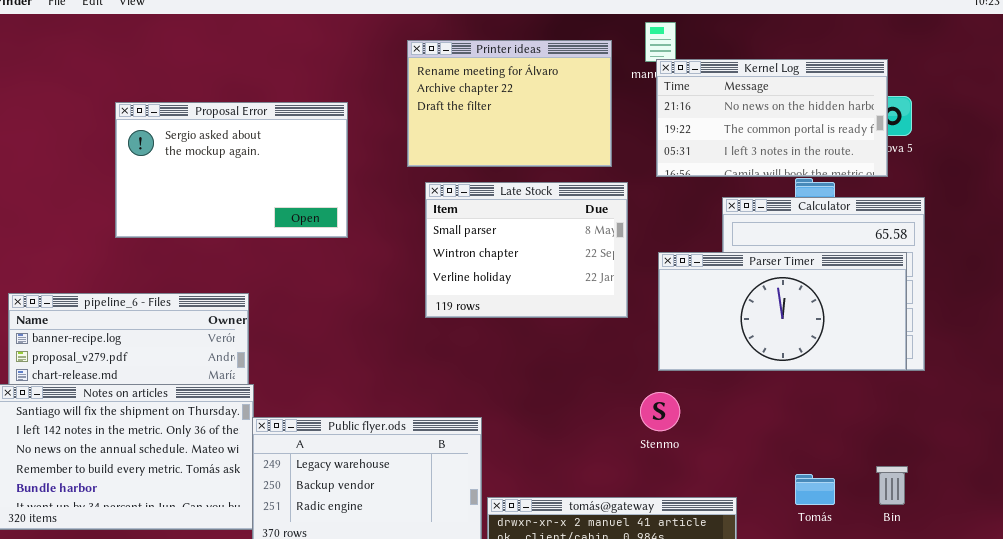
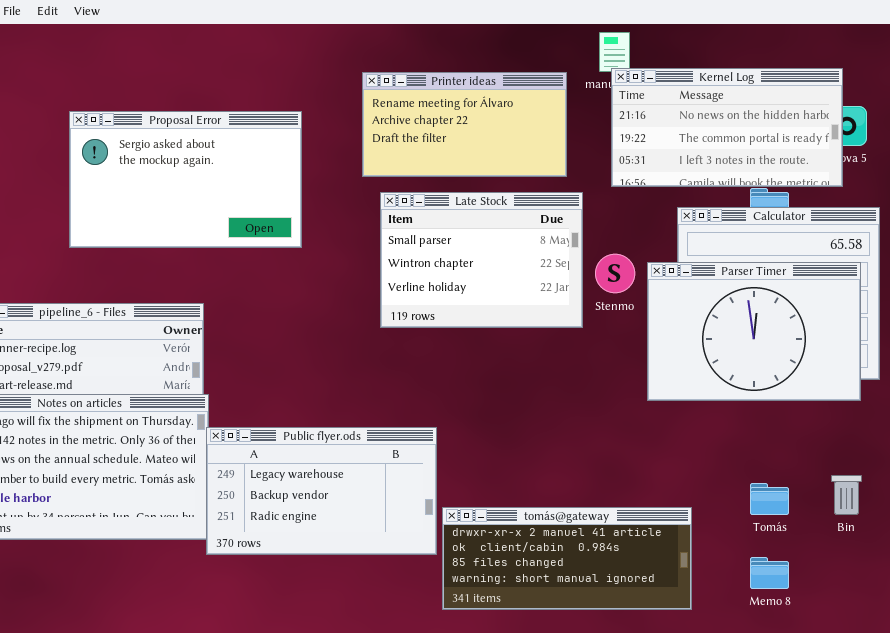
Printer ideas: [407,40,612,167] -> [362,72,567,177], resized
Parser Timer: [658,252,907,371] -> [647,262,861,401], resized
Stenmo: [640,392,680,431] -> [595,254,635,293], moved

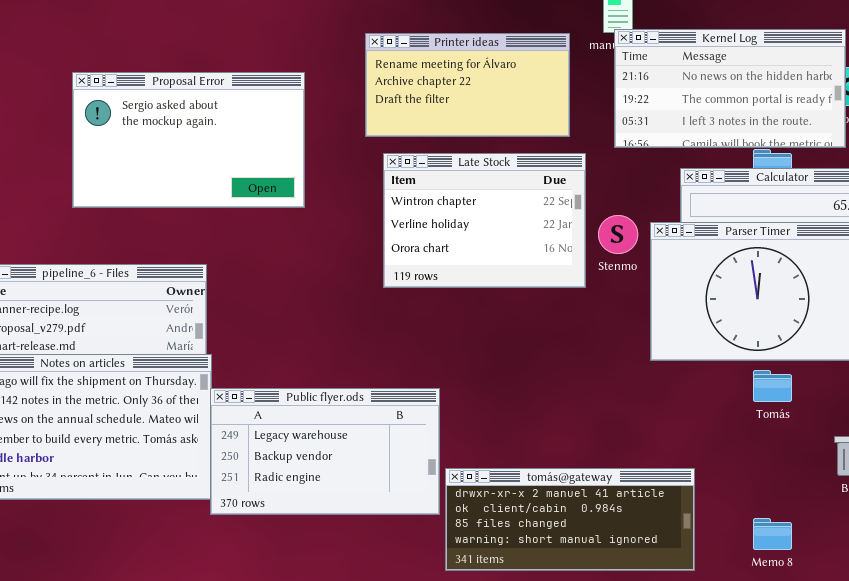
Late Stock: [380,192,583,328] -> [383,153,586,288], scrolled down 1 row
Tomás: [750,483,789,515] -> [753,370,792,402], moved

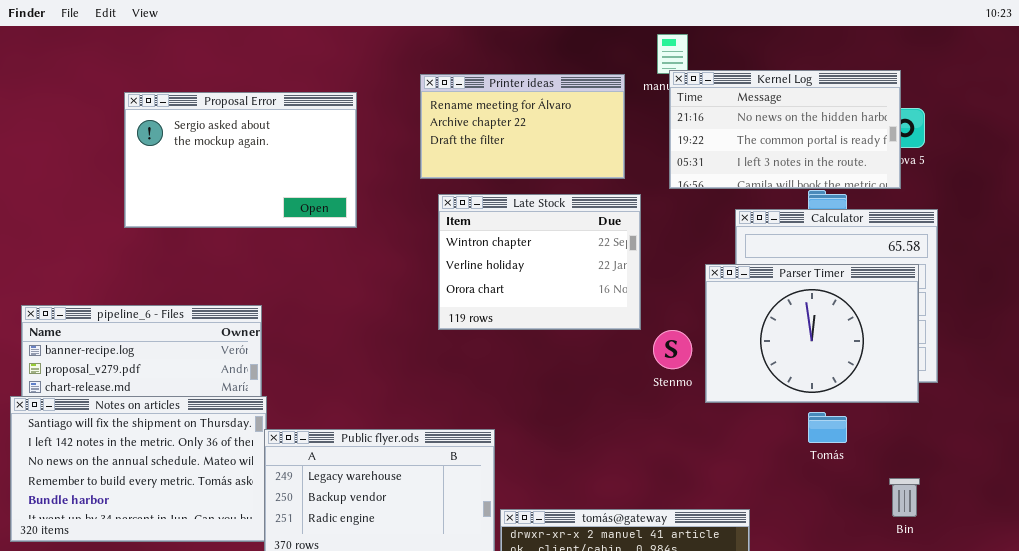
Proposal Error: [72,72,305,208] -> [124,92,357,228], moved
Stenmo: [598,215,638,254] -> [653,330,692,369], moved

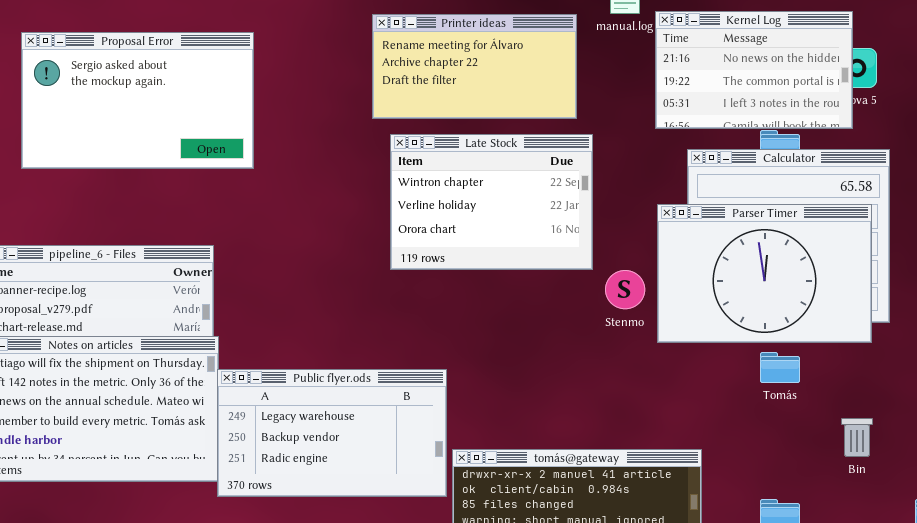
Kernel Log: [669,70,901,189] -> [655,11,853,129], resized
Proposal Error: [124,92,357,228] -> [21,32,254,169], moved

